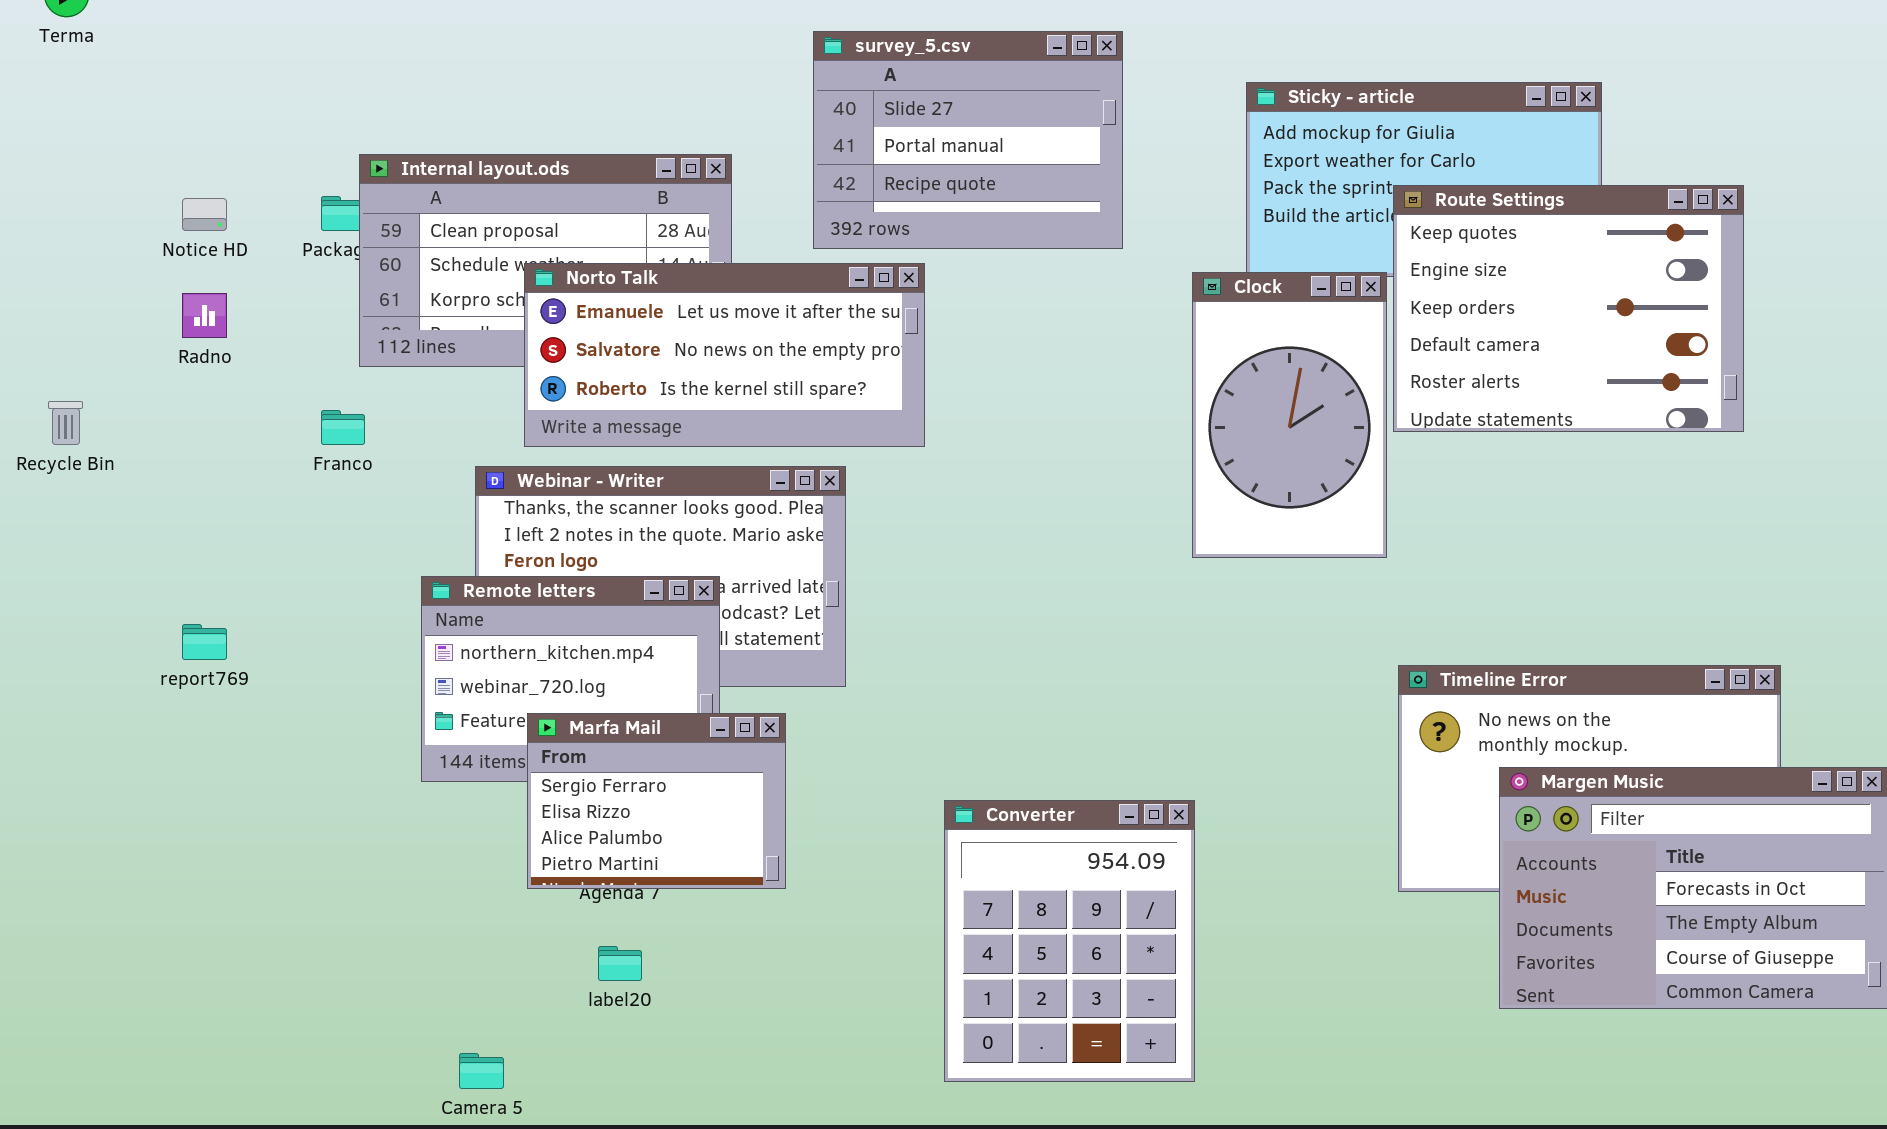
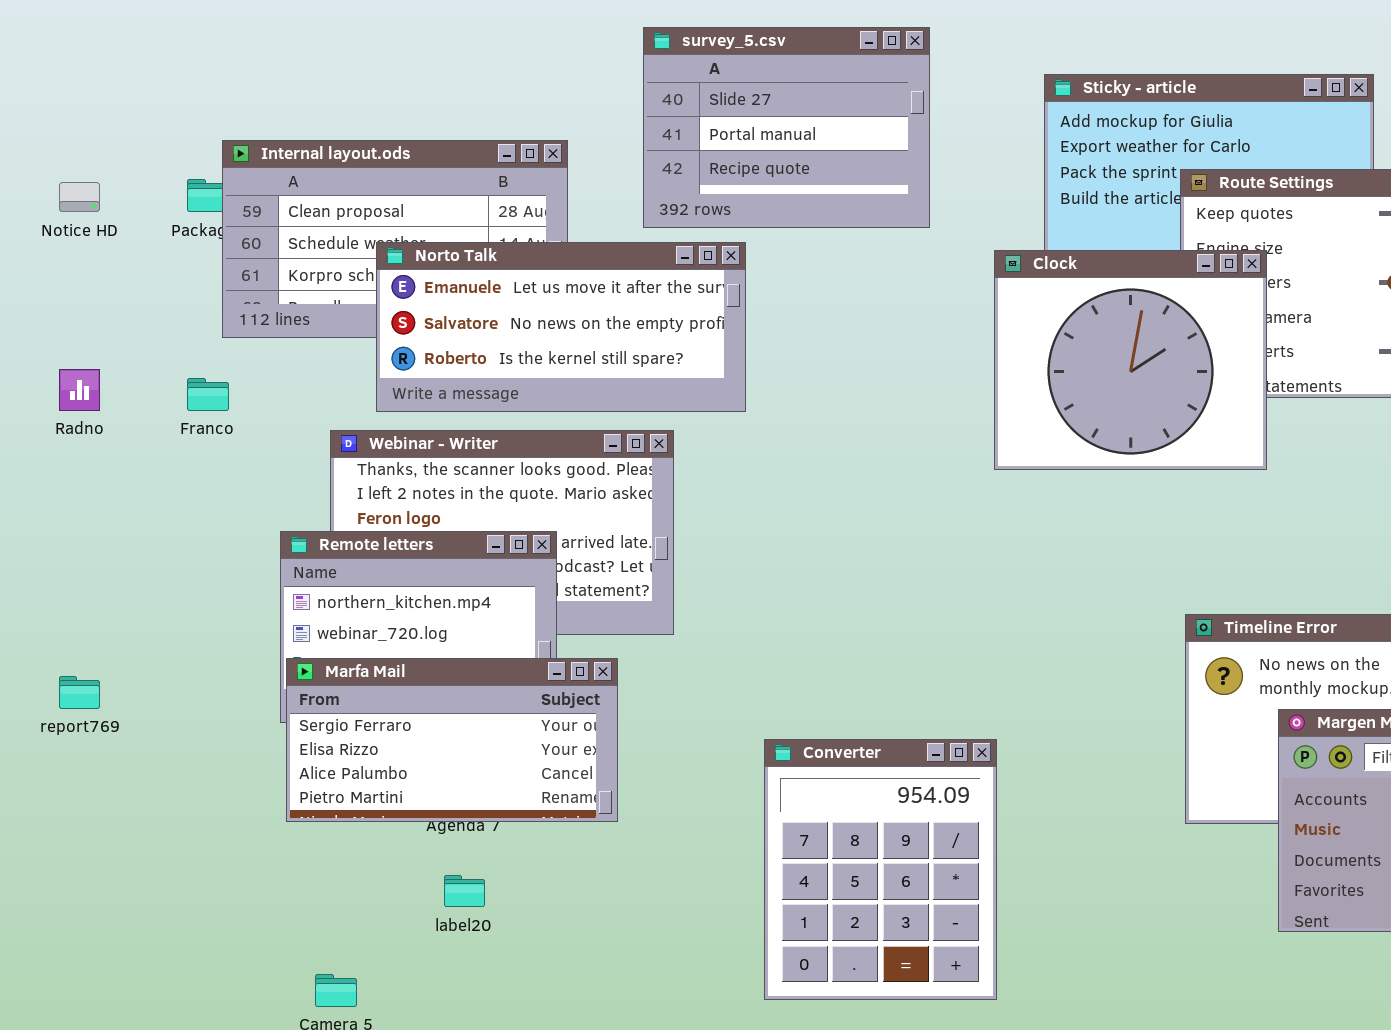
Clock: [1192,272,1387,558] -> [994,250,1267,470], resized
Radno: [182,293,227,338] -> [59,369,100,411], moved
report769: [182,624,227,660] -> [59,676,100,709], moved
Marfa Mail: [527,713,786,889] -> [286,658,618,822], resized

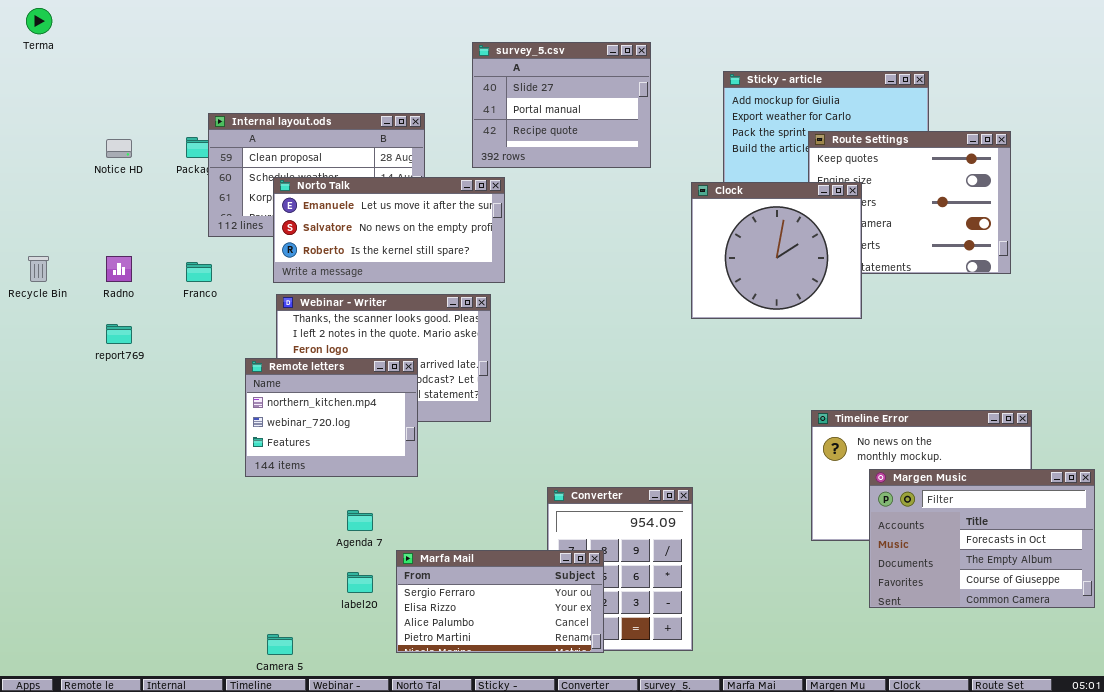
Norto Talk: [376,242,746,412] -> [273,177,505,283], moved
Marfa Mail: [286,658,618,822] -> [396,550,604,653], moved
report769: [59,676,100,709] -> [106,324,132,344], moved

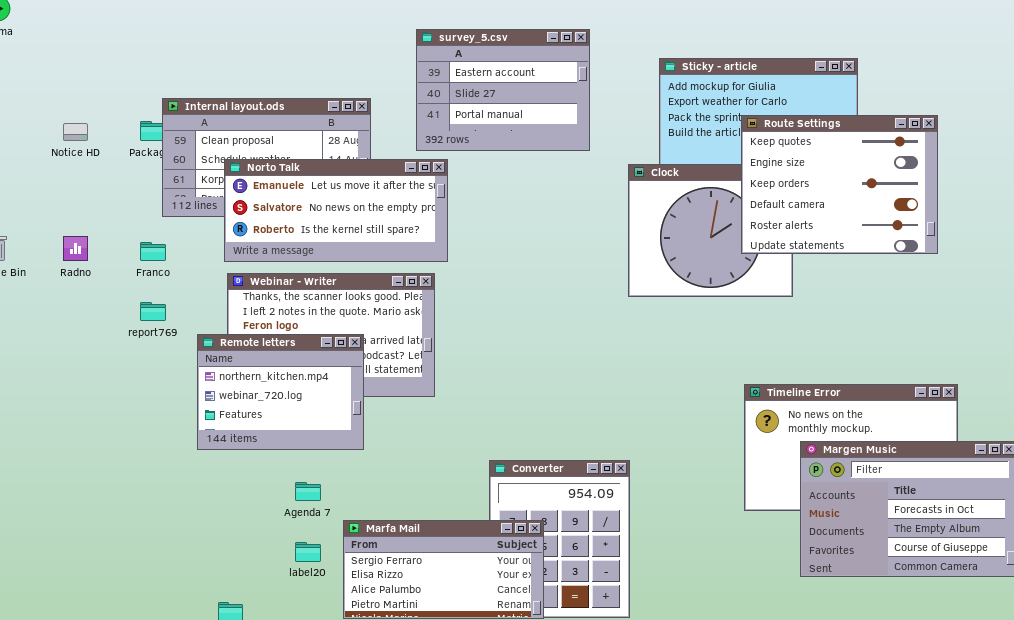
survey_5.csv: [472,42,651,168] -> [416,29,590,151], scrolled up 1 row
Route Settings: [808,131,1011,274] -> [741,115,938,254], raised
report769: [106,324,132,344] -> [140,302,166,321], moved

